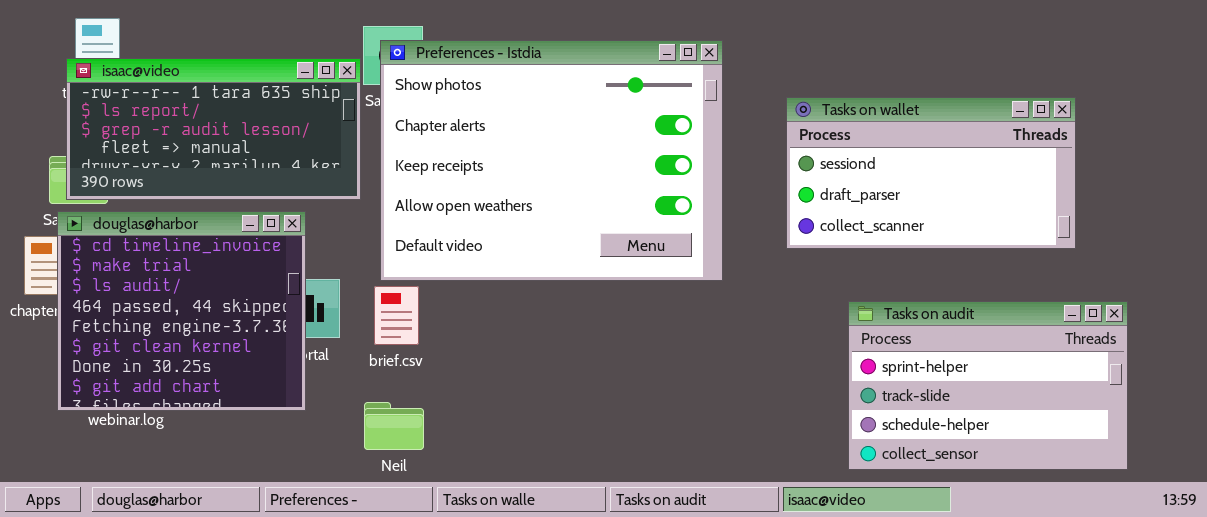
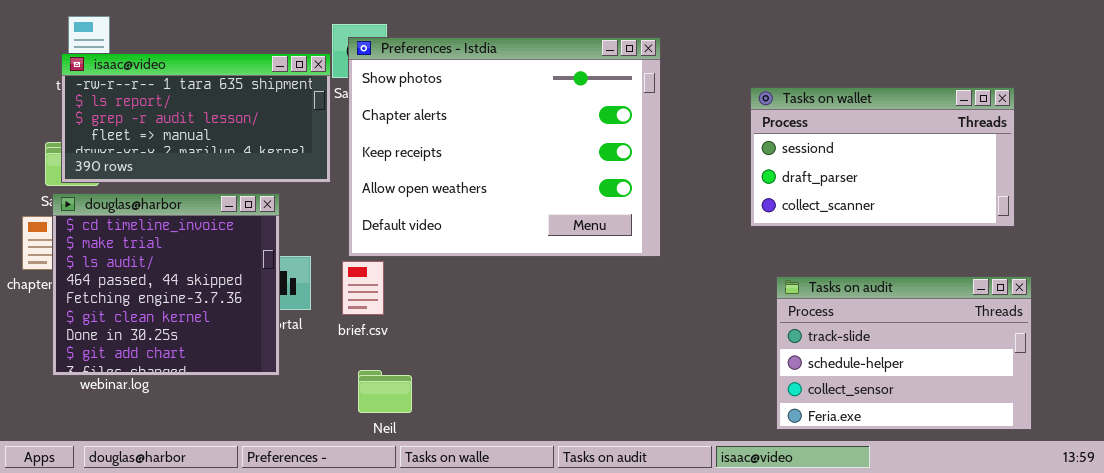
Tasks on wallet: [786,97,1076,249] -> [750,87,1015,227], moved
Tasks on audit: [848,301,1128,470] -> [776,276,1032,430], scrolled down 1 row
Neil: [364,402,424,450] -> [358,370,412,413], moved

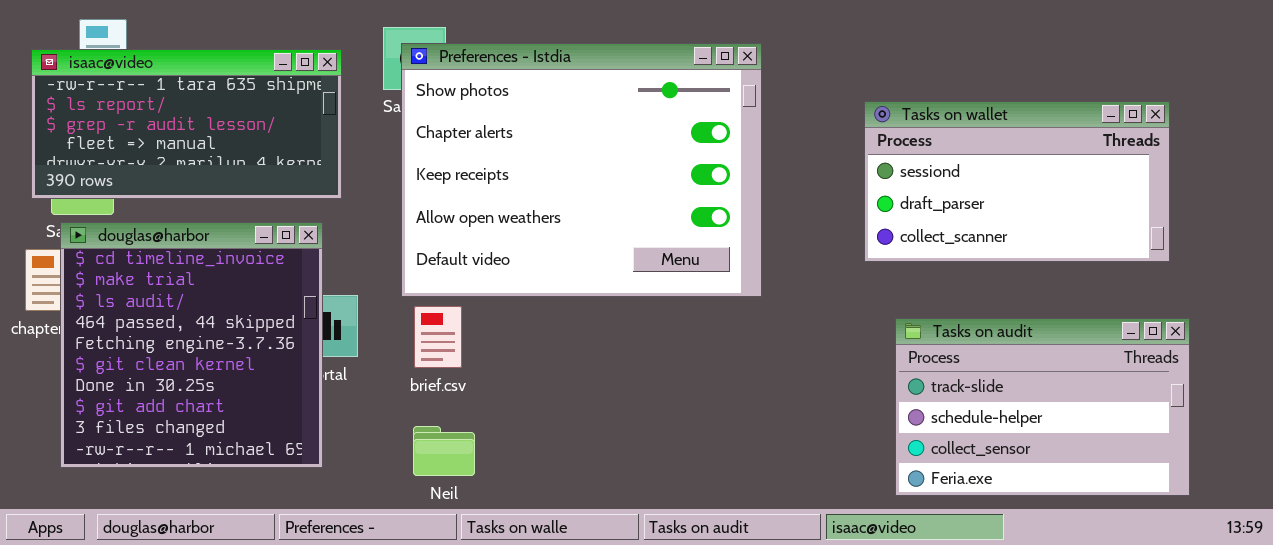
isaac@video: [61,53,331,183] -> [31,49,342,199], moved
douglas@harbor: [52,193,280,376] -> [60,222,323,468], resized
brief.csv: [342,261,384,315] -> [414,306,462,368], moved

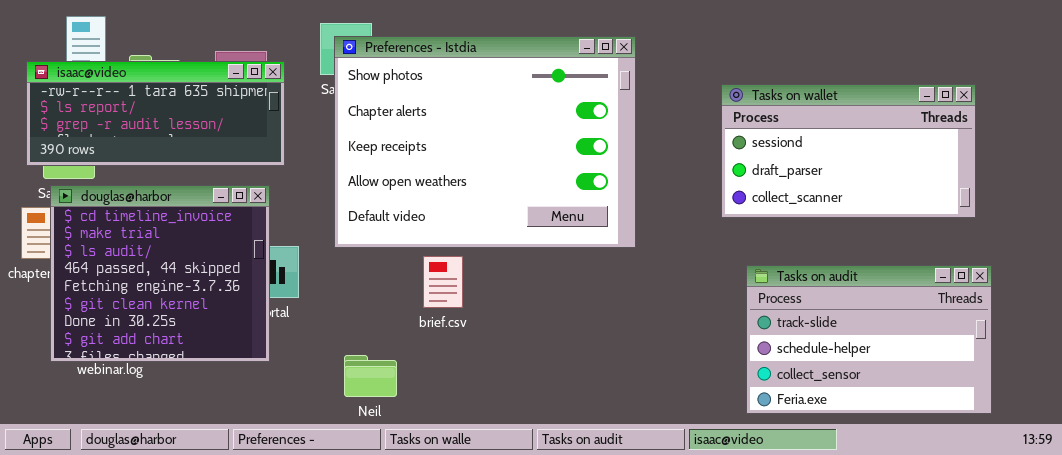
isaac@video: [31,49,342,199] -> [26,61,285,166], resized
douglas@harbor: [60,222,323,468] -> [50,185,270,362], resized
brief.csv: [414,306,462,368] -> [423,256,463,308], moved

